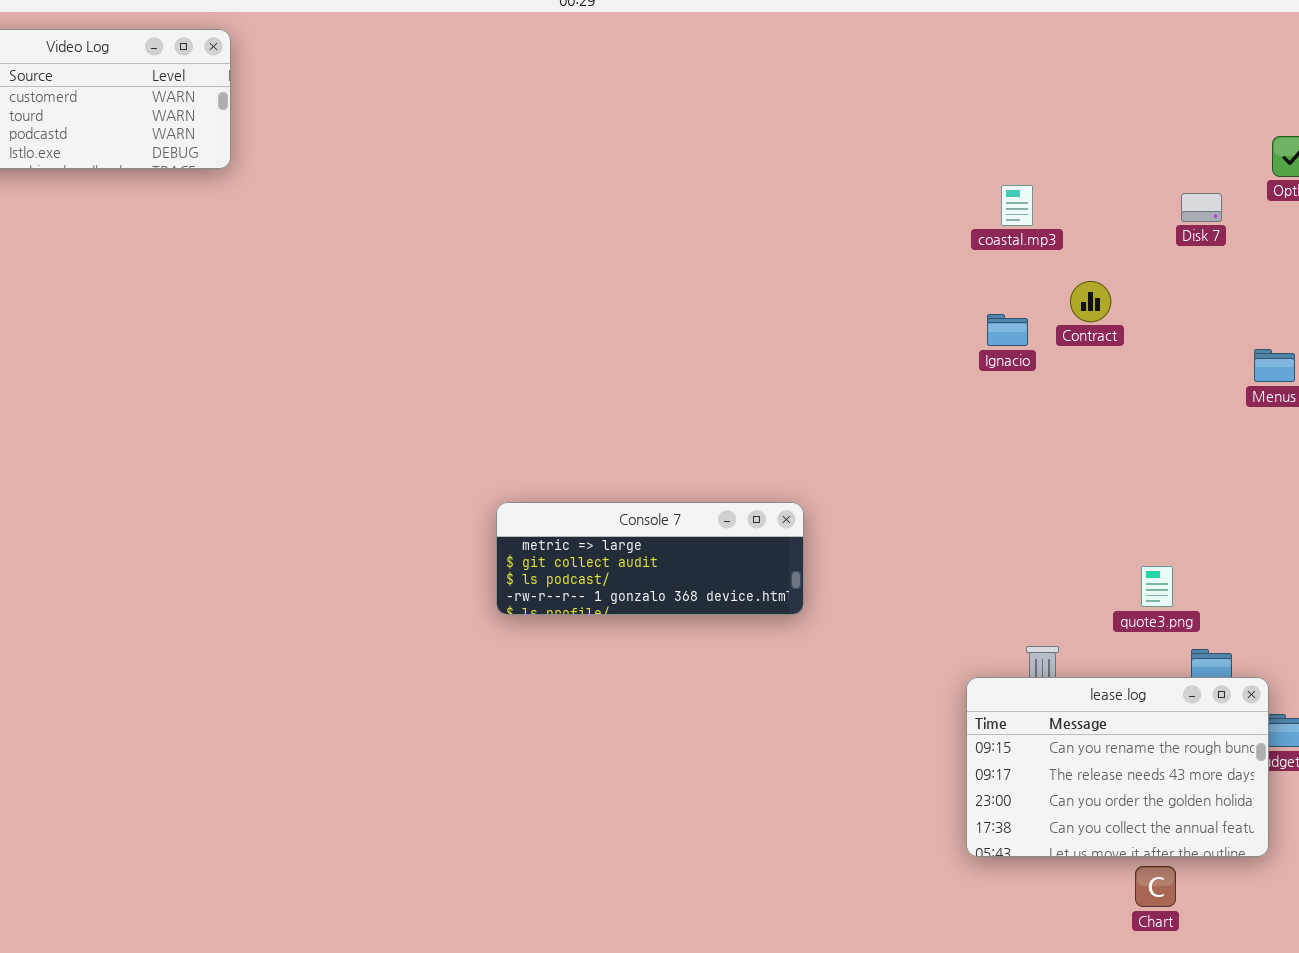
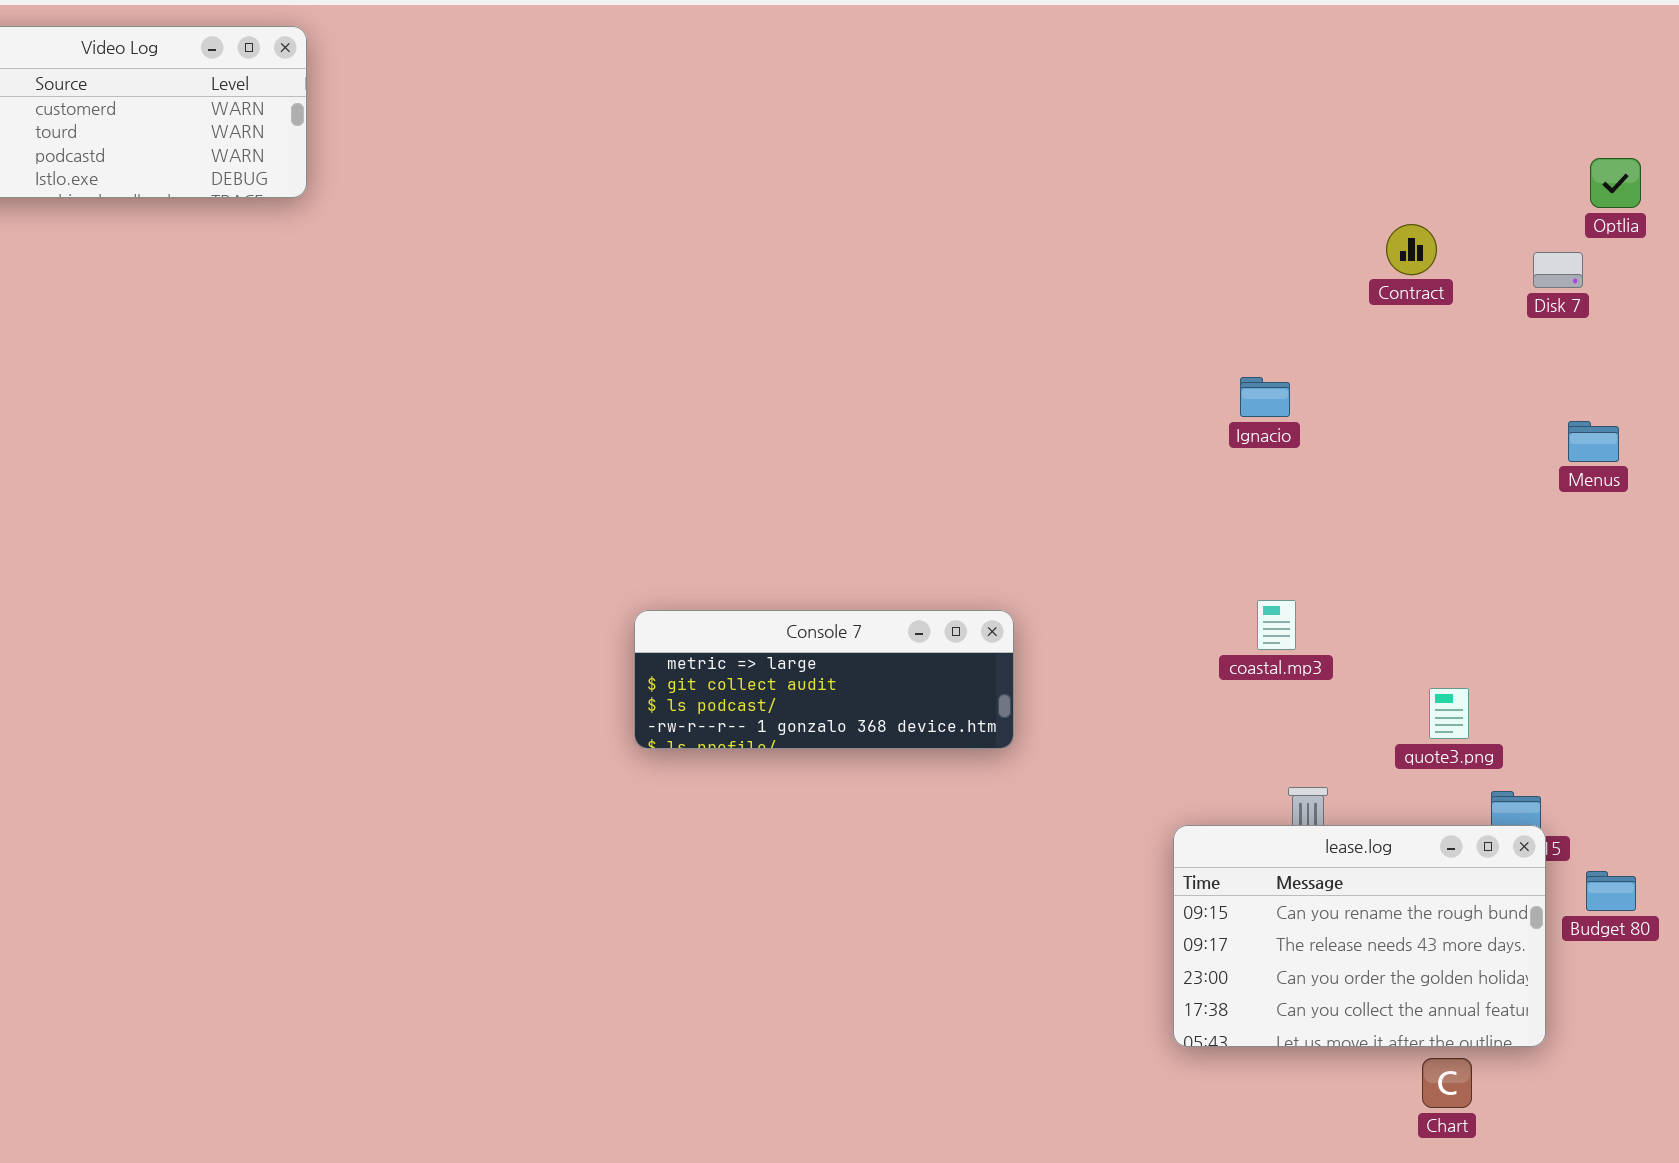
coastal.mp3: [1001,185,1033,226] -> [1257,600,1296,650], moved
Disk 7: [1181,193,1222,222] -> [1533,252,1583,288], moved
Contract: [1070,281,1111,322] -> [1386,224,1437,275], moved
lease.log: [966,677,1269,857] -> [1173,825,1546,1047], moved

